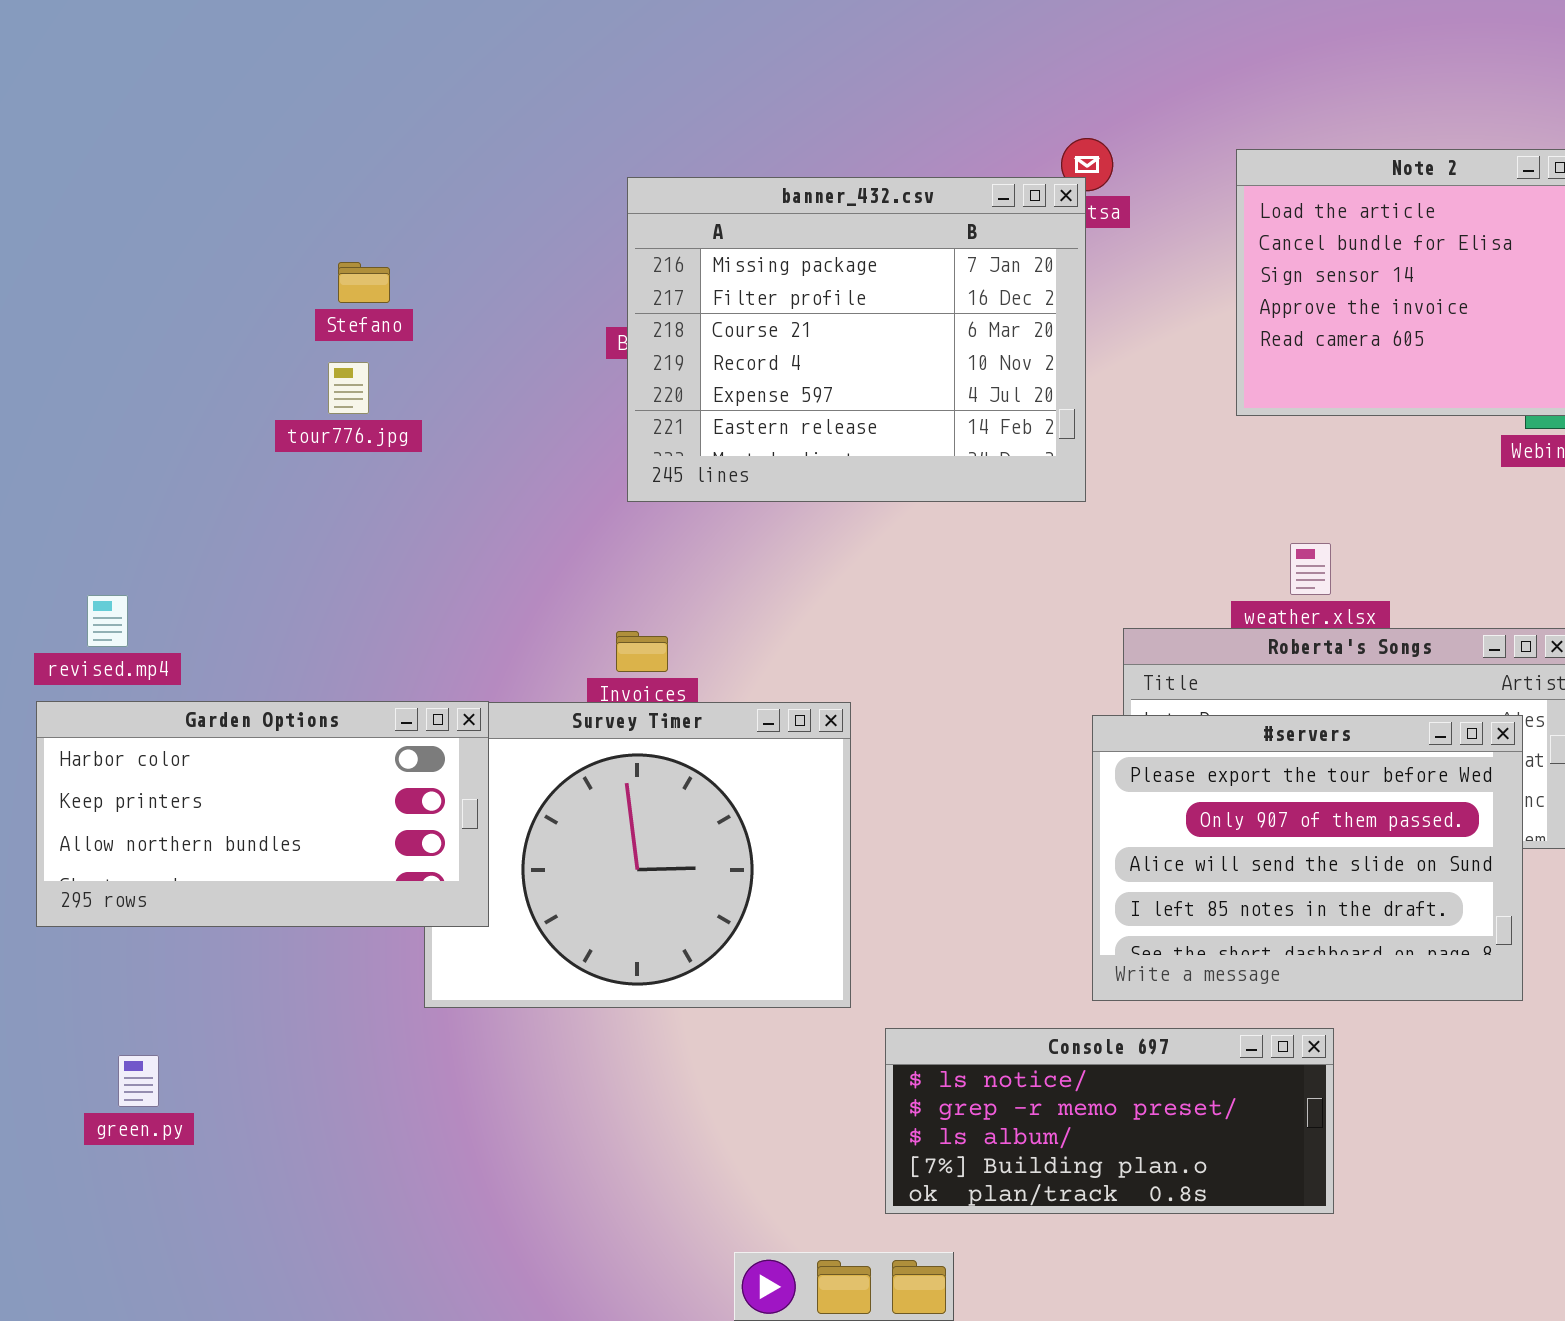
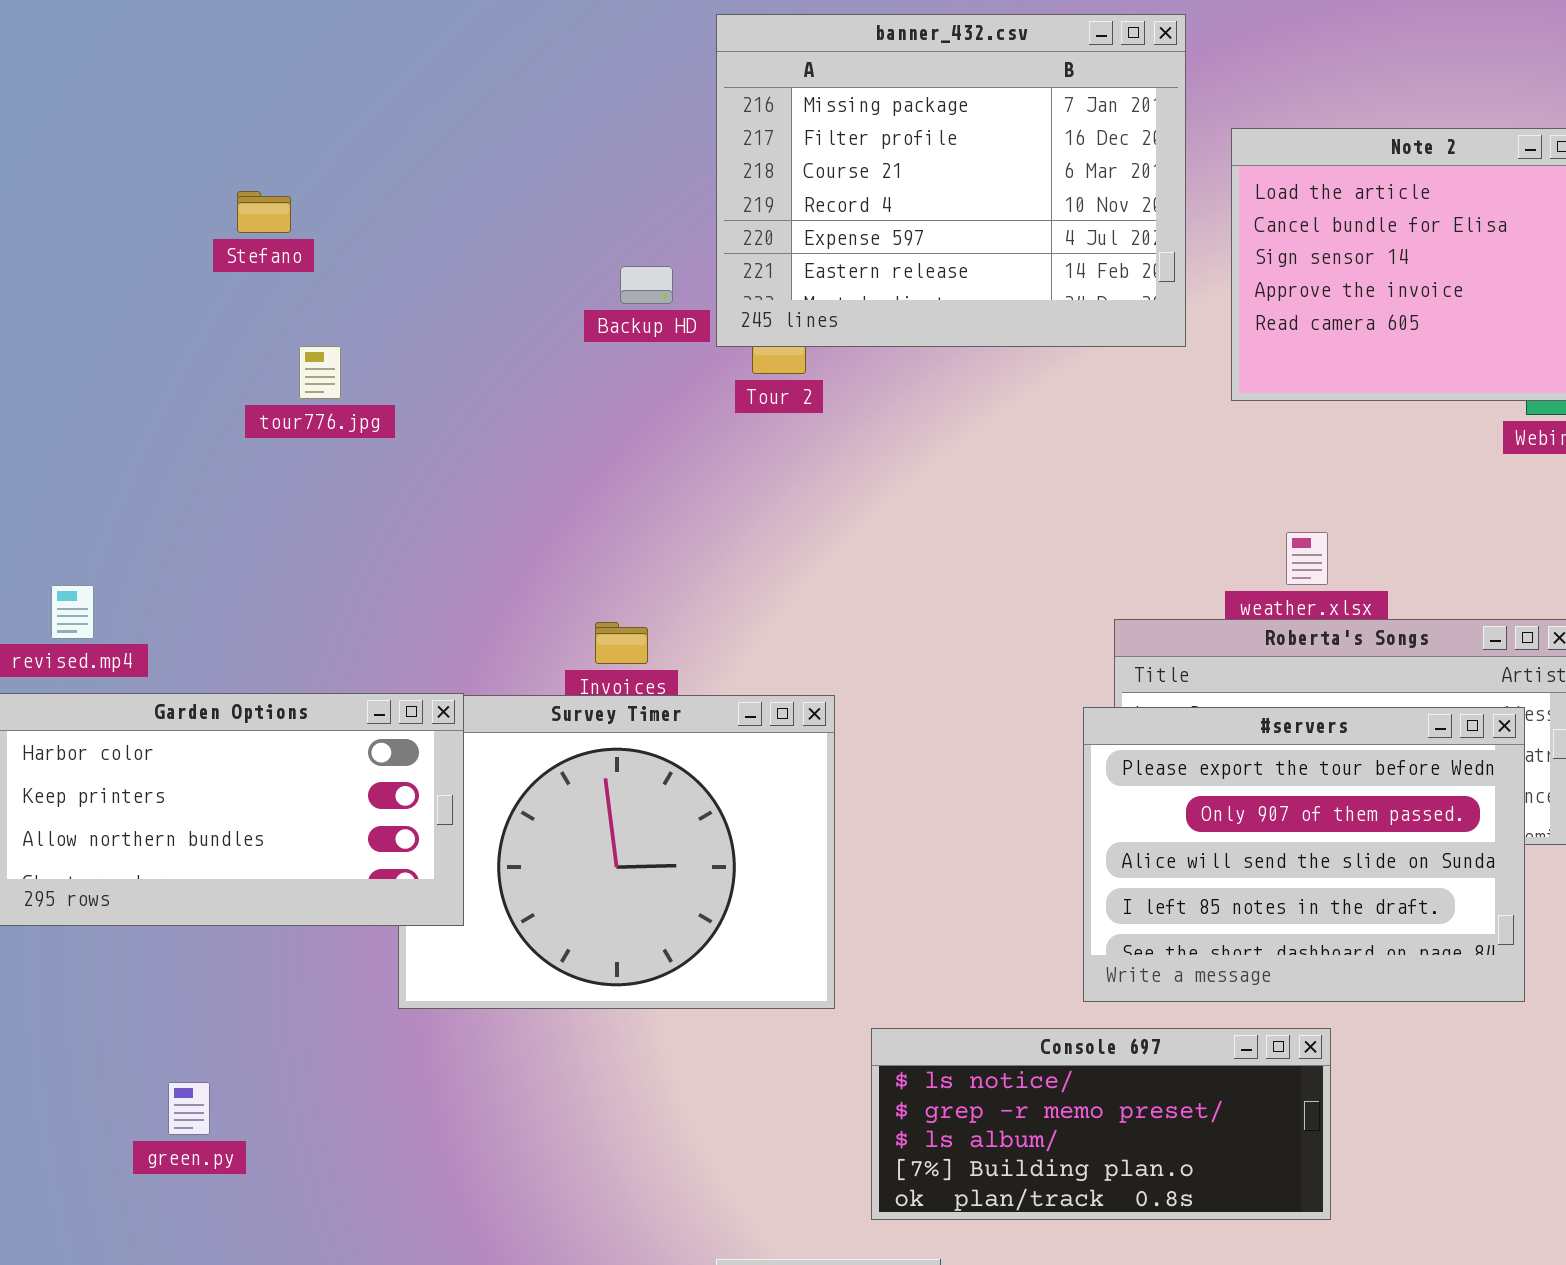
banner_432.csv: [627,177,1086,502] -> [716,14,1186,347], moved
Stefano: [338,262,390,303] -> [237,191,291,233], moved
green.py: [118,1055,159,1107] -> [168,1082,210,1135], moved

